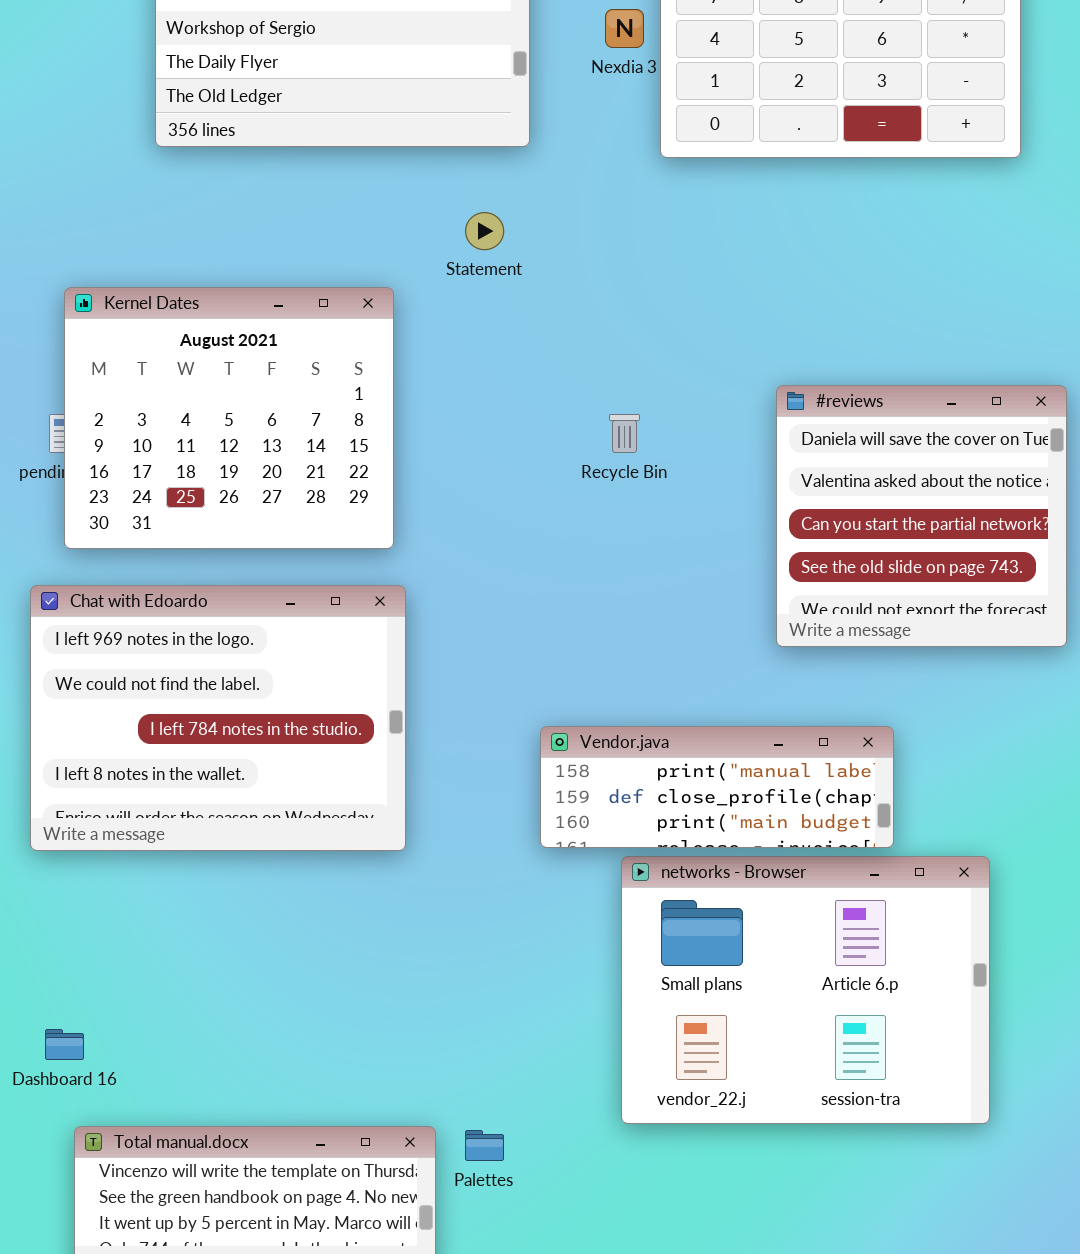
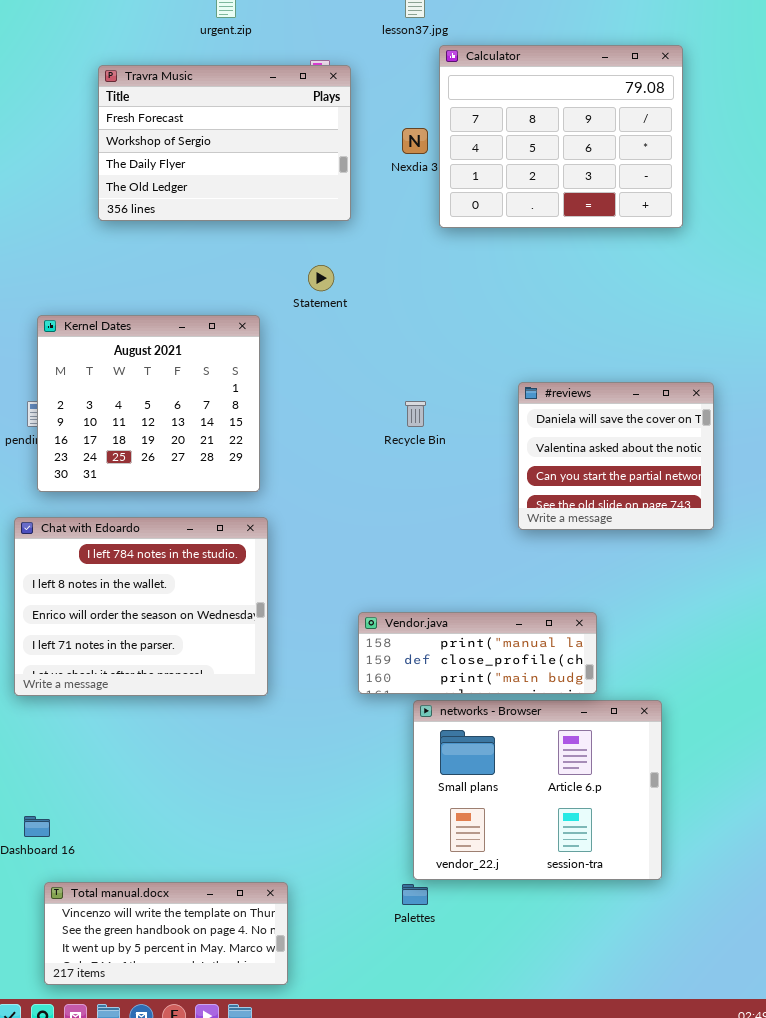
#reviews: [776,385,1067,647] -> [518,382,714,530], resized
Chat with Edoardo: [30,585,406,851] -> [14,517,268,696], scrolled down 2 rows
Palettes: [465,1130,504,1161] -> [402,884,428,905], moved

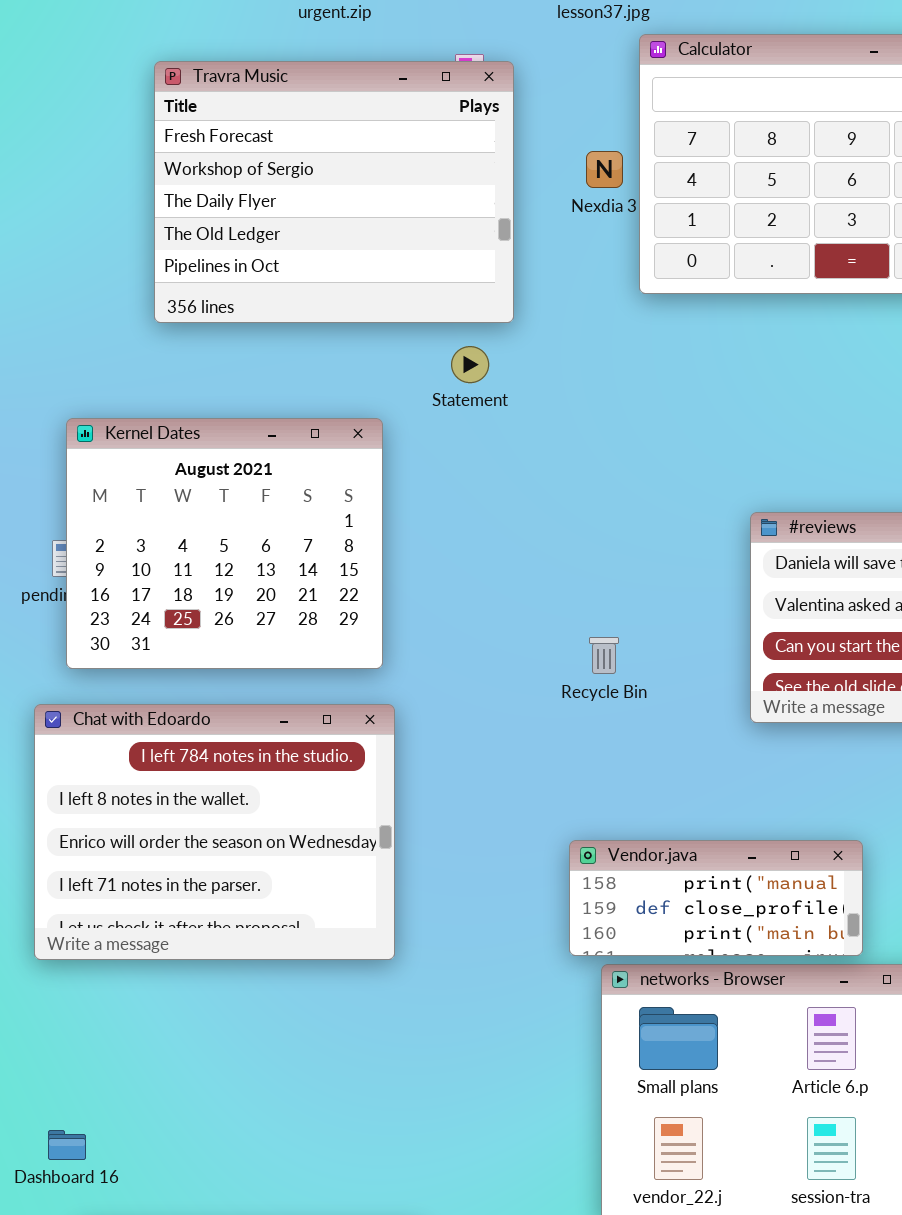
Travra Music: [98,65,351,221] -> [154,61,514,323], resized
Recycle Bin: [405,401,426,427] -> [589,637,619,674], moved
Vendor.java: [358,612,597,694] -> [569,840,863,956], resized

